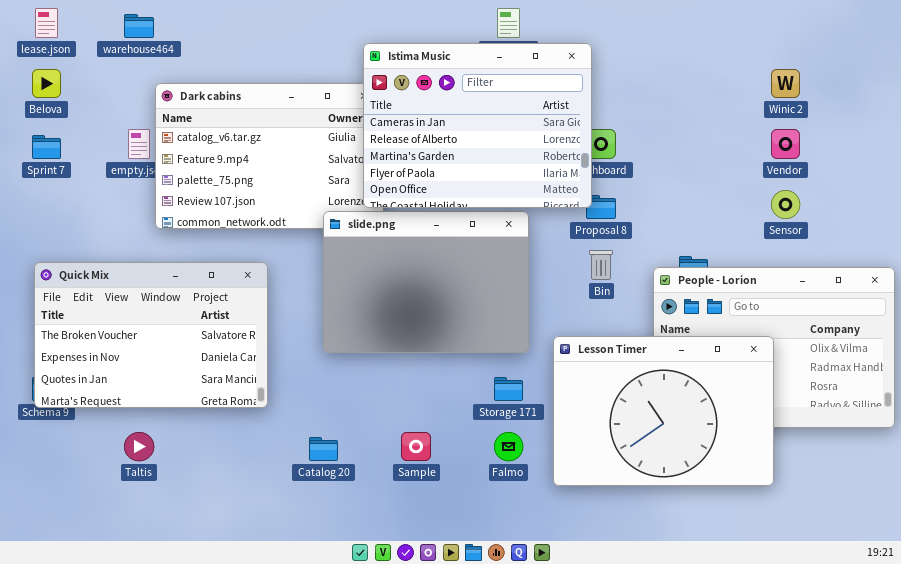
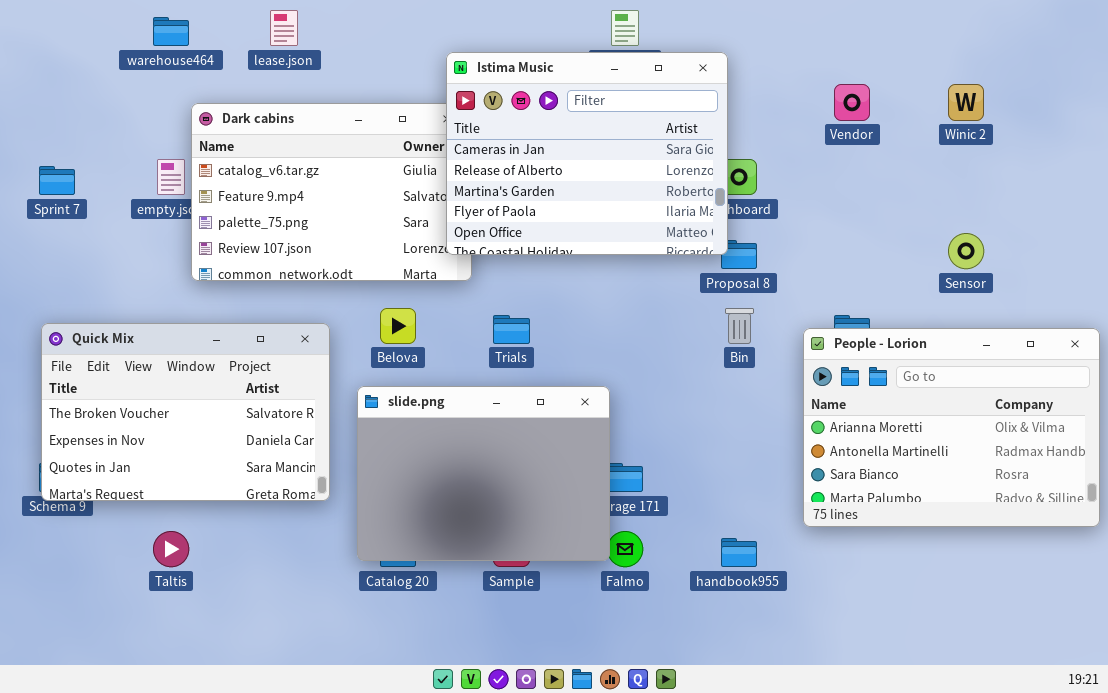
lease.json: [35,8,58,38] -> [270,10,298,46], moved
Belova: [32,69,61,98] -> [380,308,416,344], moved
Vendor: [771,129,800,159] -> [834,84,870,121], moved
slide.png: [323,211,529,353] -> [357,386,610,561], moved
Lesson Timer: [553,336,774,486] -> none, closed

